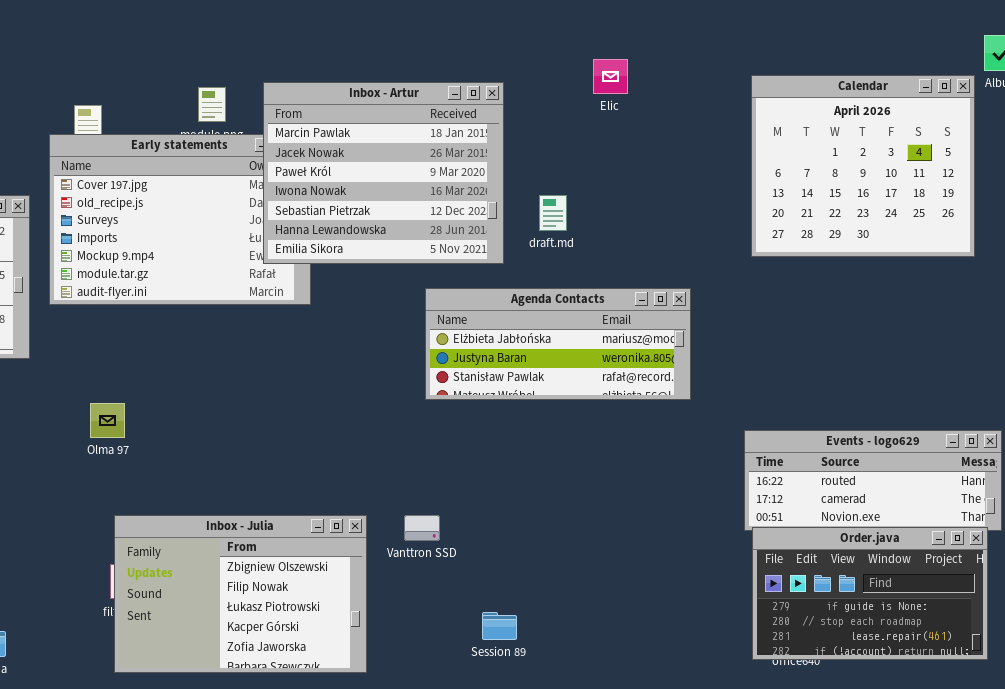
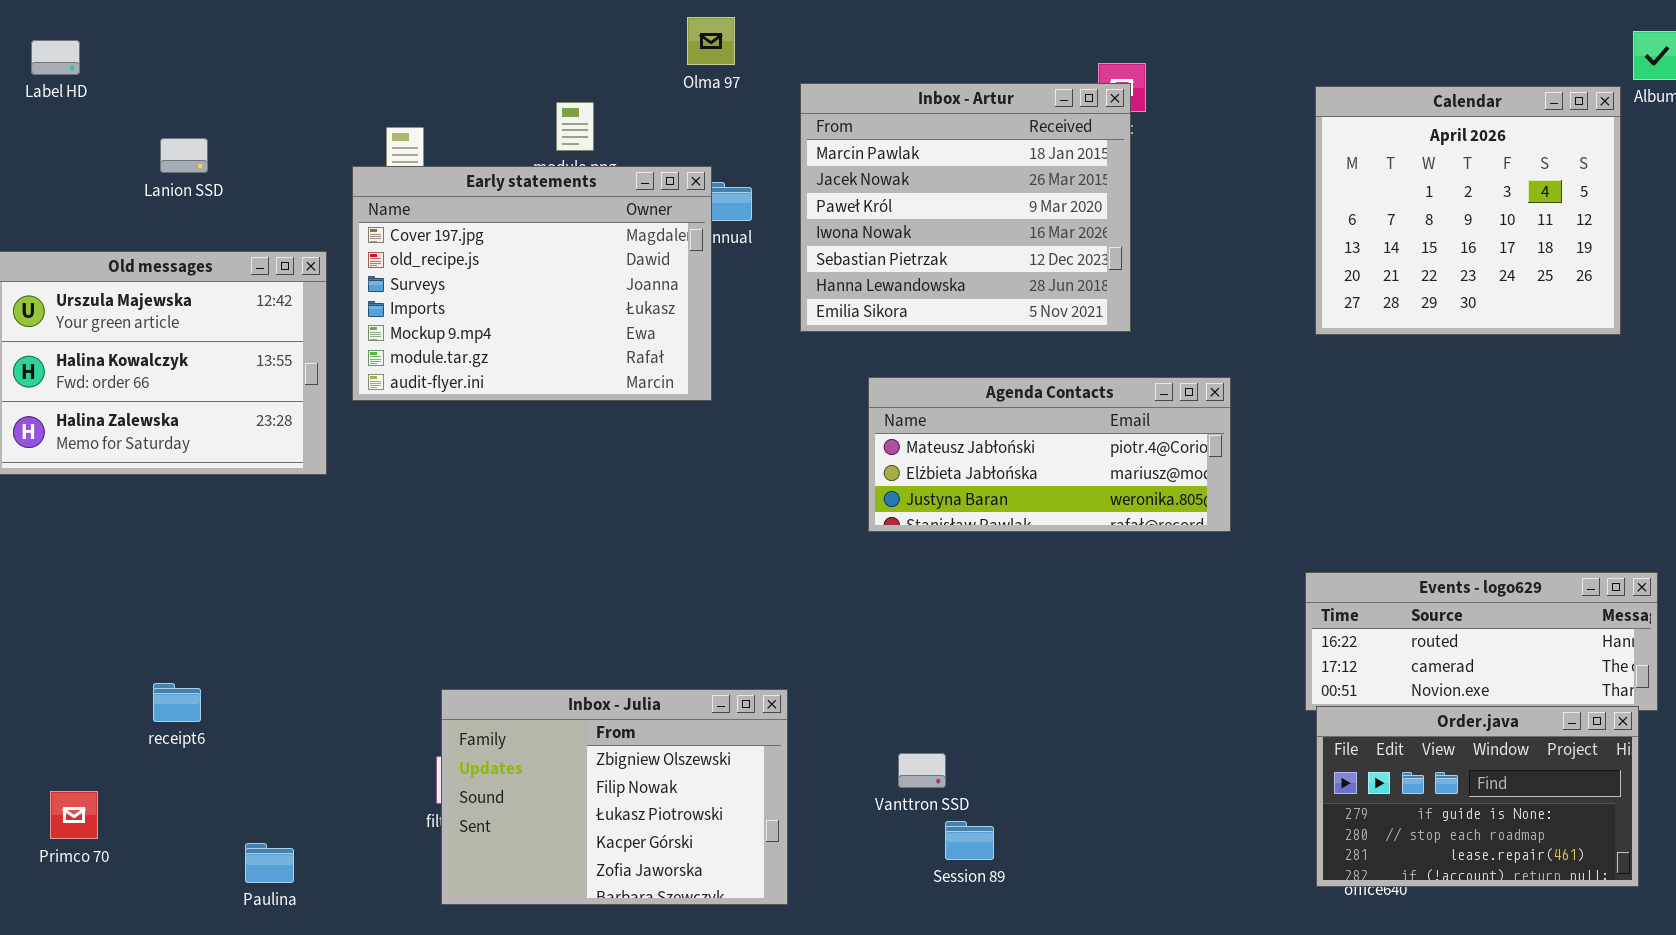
Inbox - Artur: [263,82,504,264] -> [800,83,1131,332], moved
Agenda Contacts: [425,288,691,400] -> [868,377,1231,532], scrolled up 1 row
Olma 97: [90,403,125,438] -> [687,17,735,65], moved
Vanttron SSD: [404,515,440,541] -> [898,753,946,788], moved

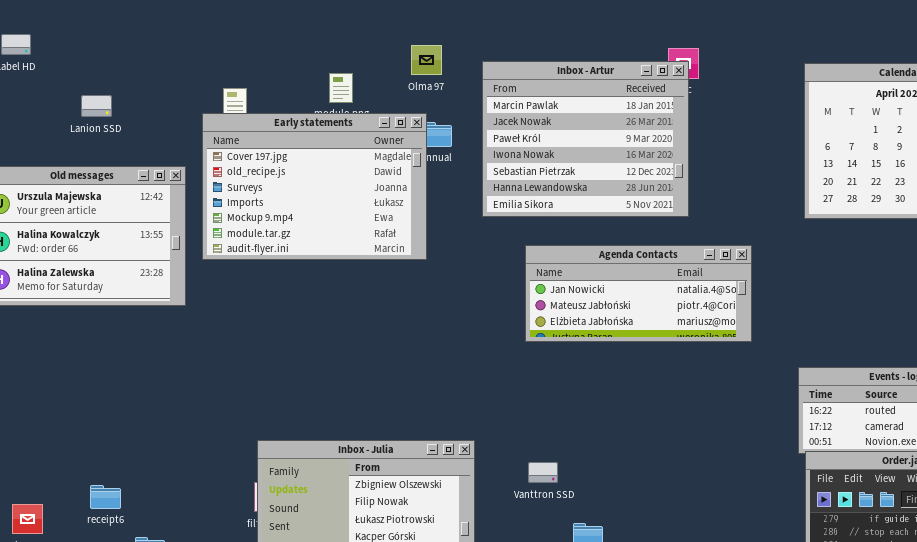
Olma 97: [687,17,735,65] -> [411,45,442,75], moved
Agenda Contacts: [868,377,1231,532] -> [525,245,752,342], scrolled up 1 row
receipt6: [153,683,201,722] -> [90,485,121,509], moved
Vanttron SSD: [898,753,946,788] -> [528,462,558,483], moved

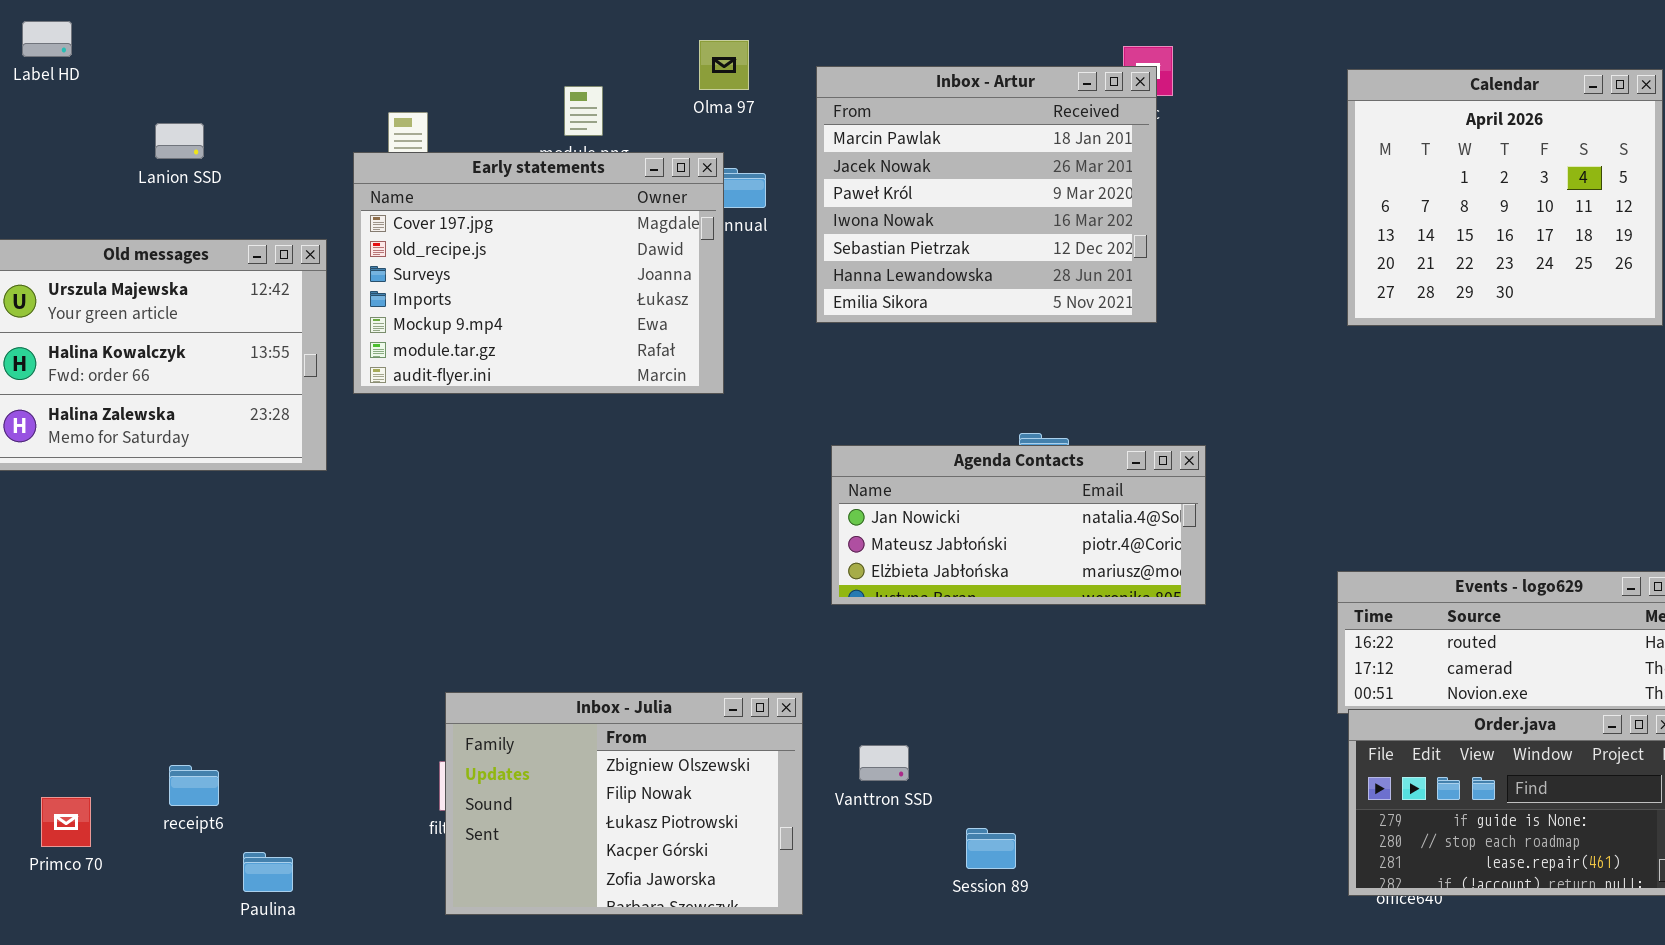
Agenda Contacts: [525,245,752,342] -> [831,445,1206,605], moved
Vanttron SSD: [528,462,558,483] -> [859,745,909,781], moved

